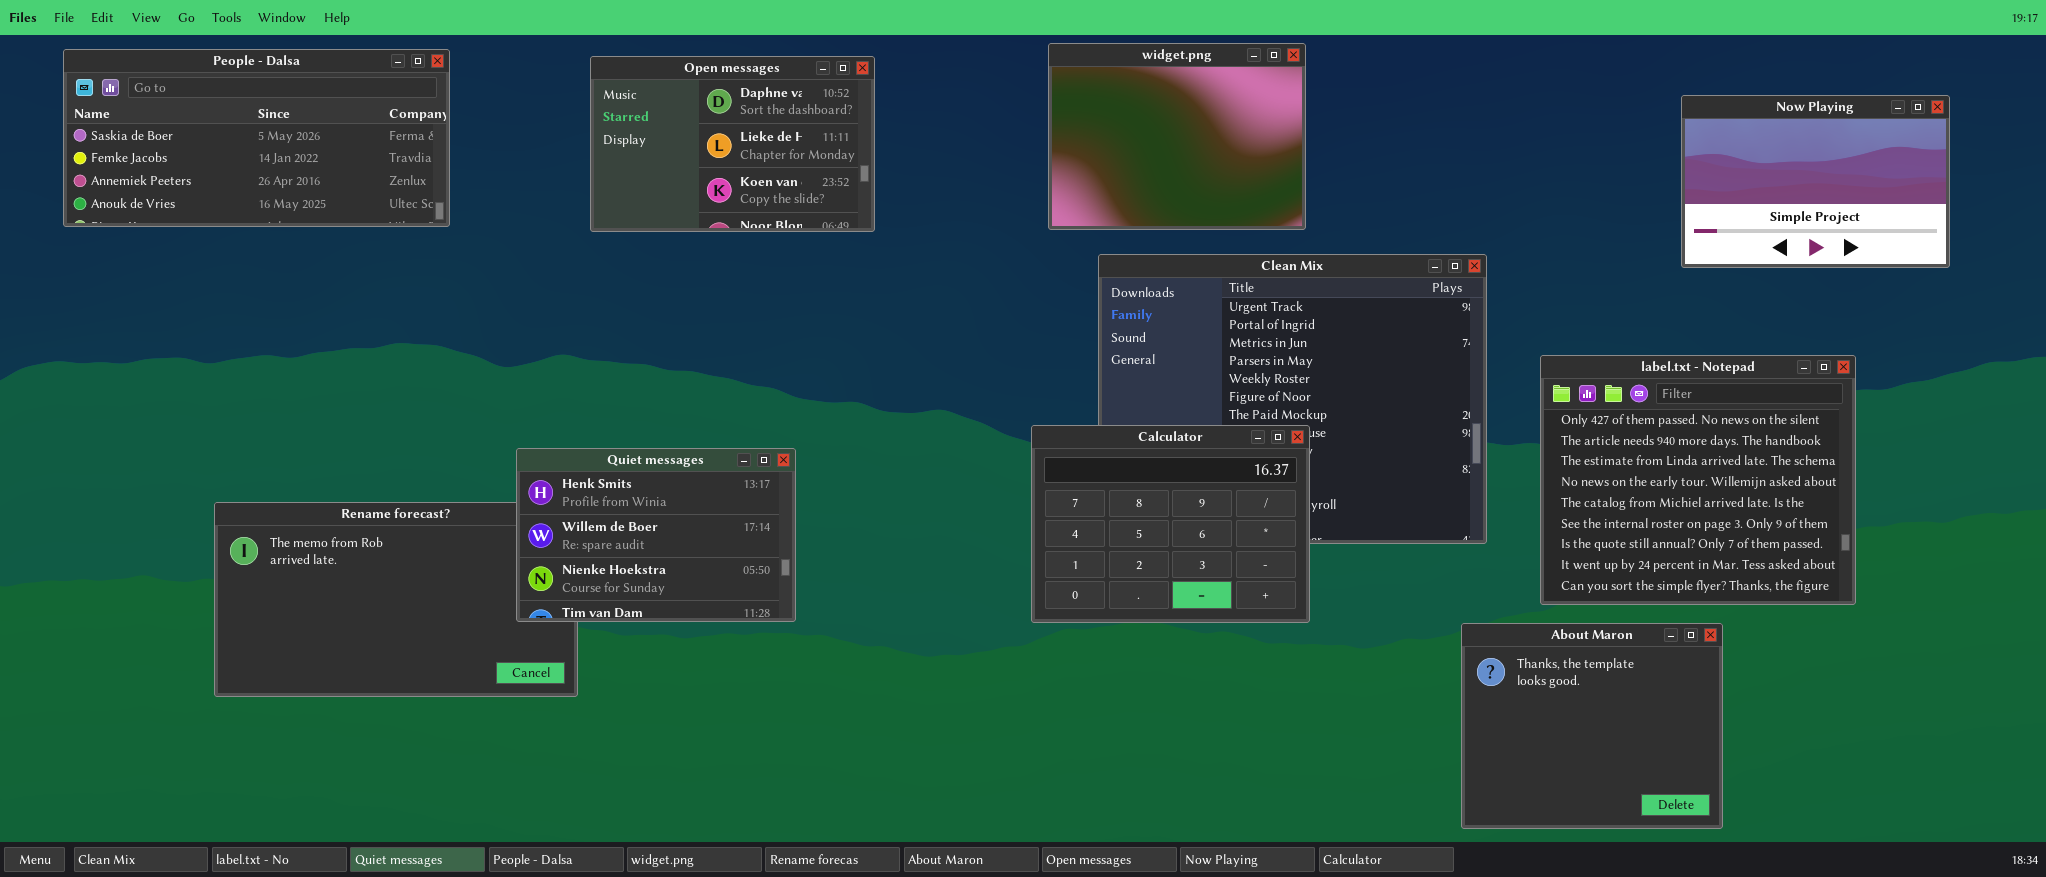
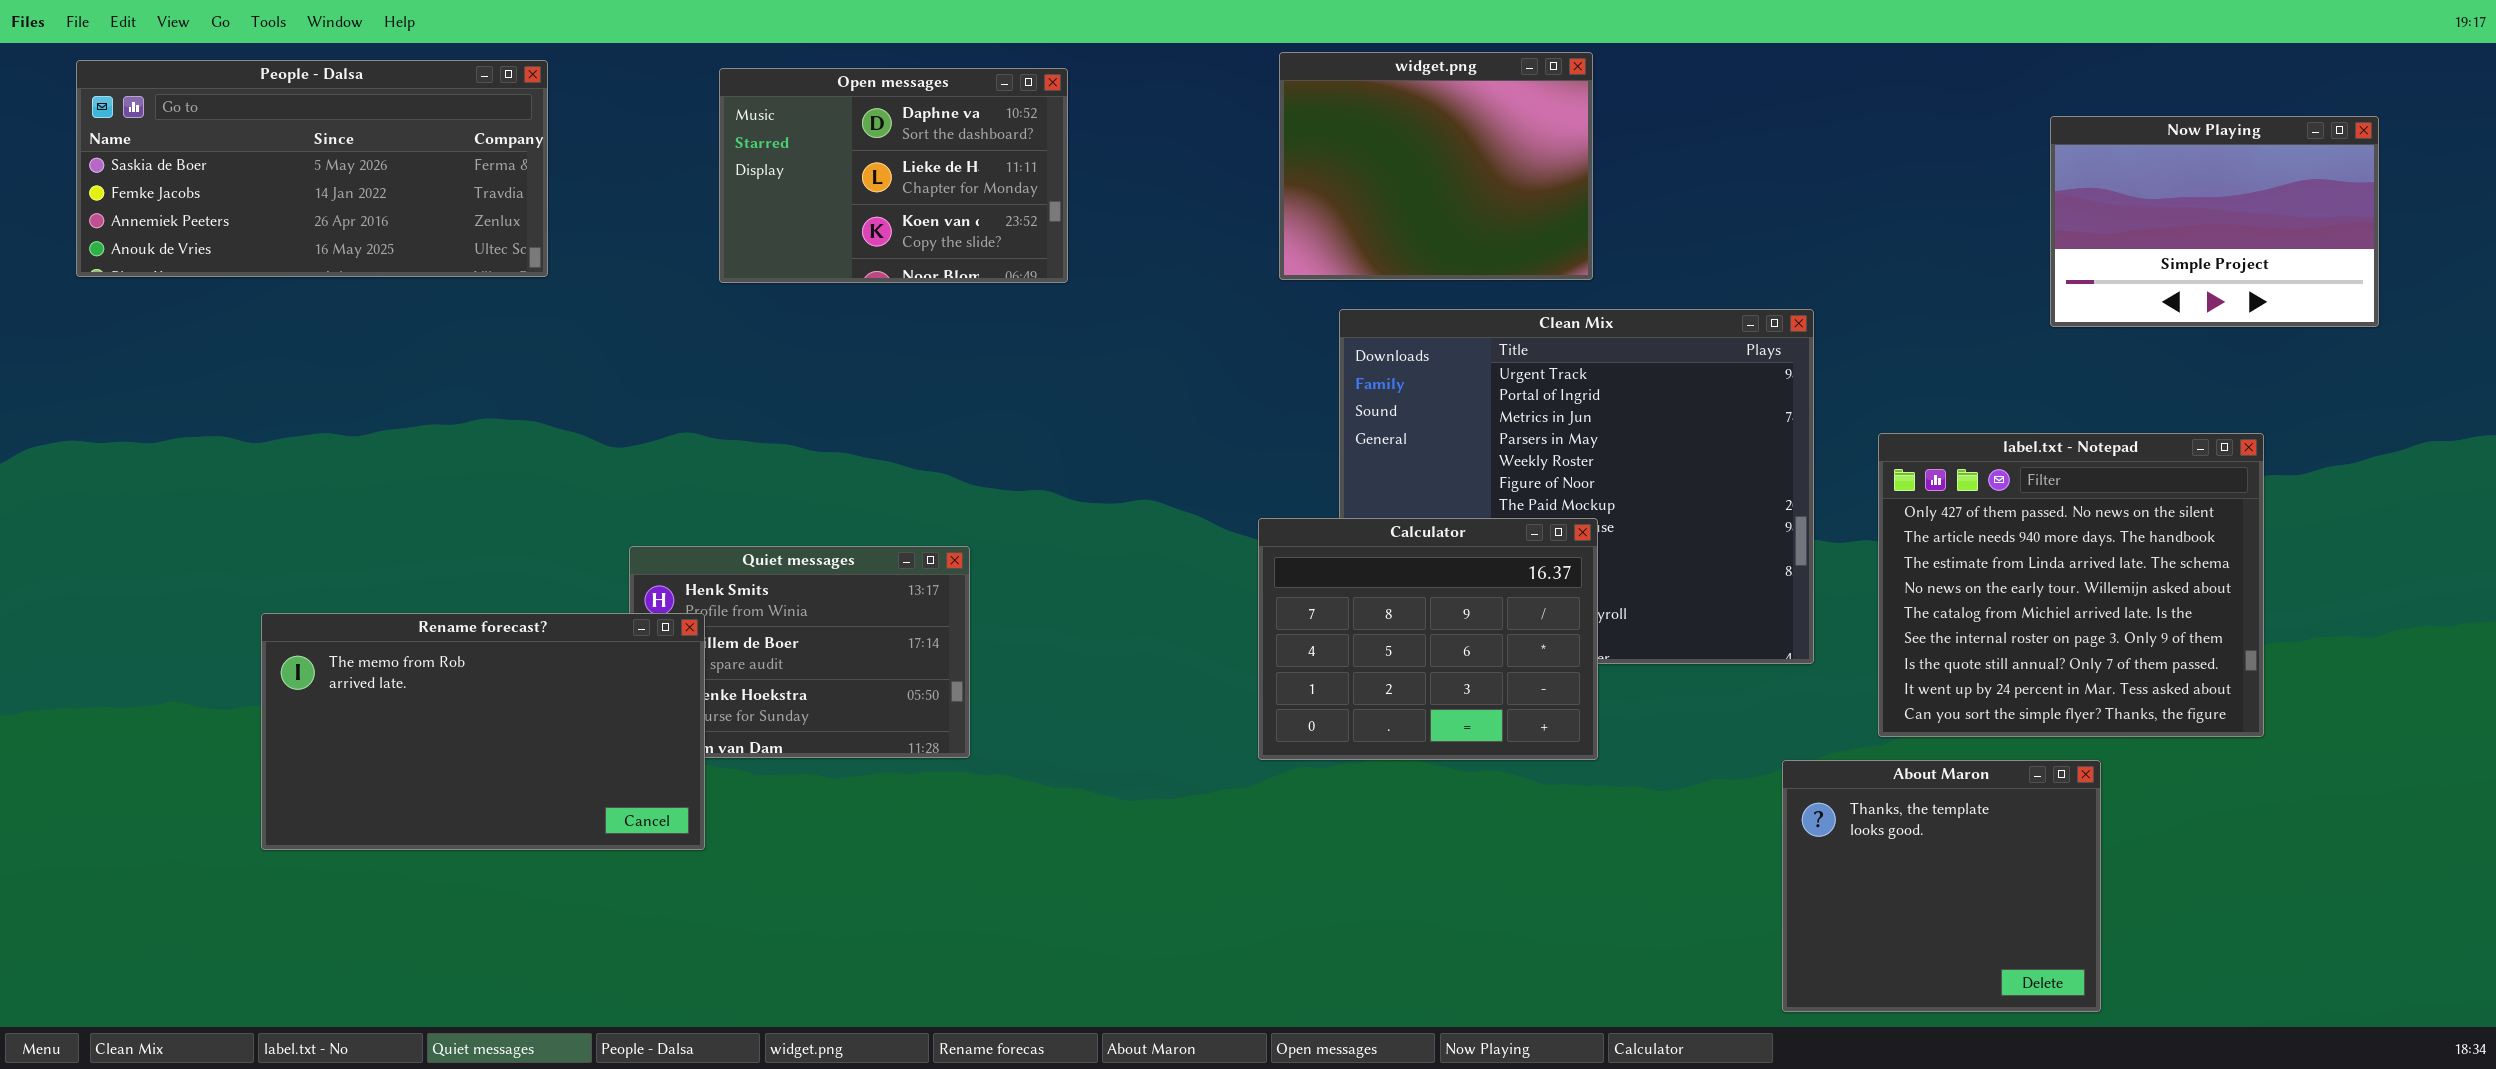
Rename forecast?: [214,502,578,697] -> [261,613,705,850], raised

